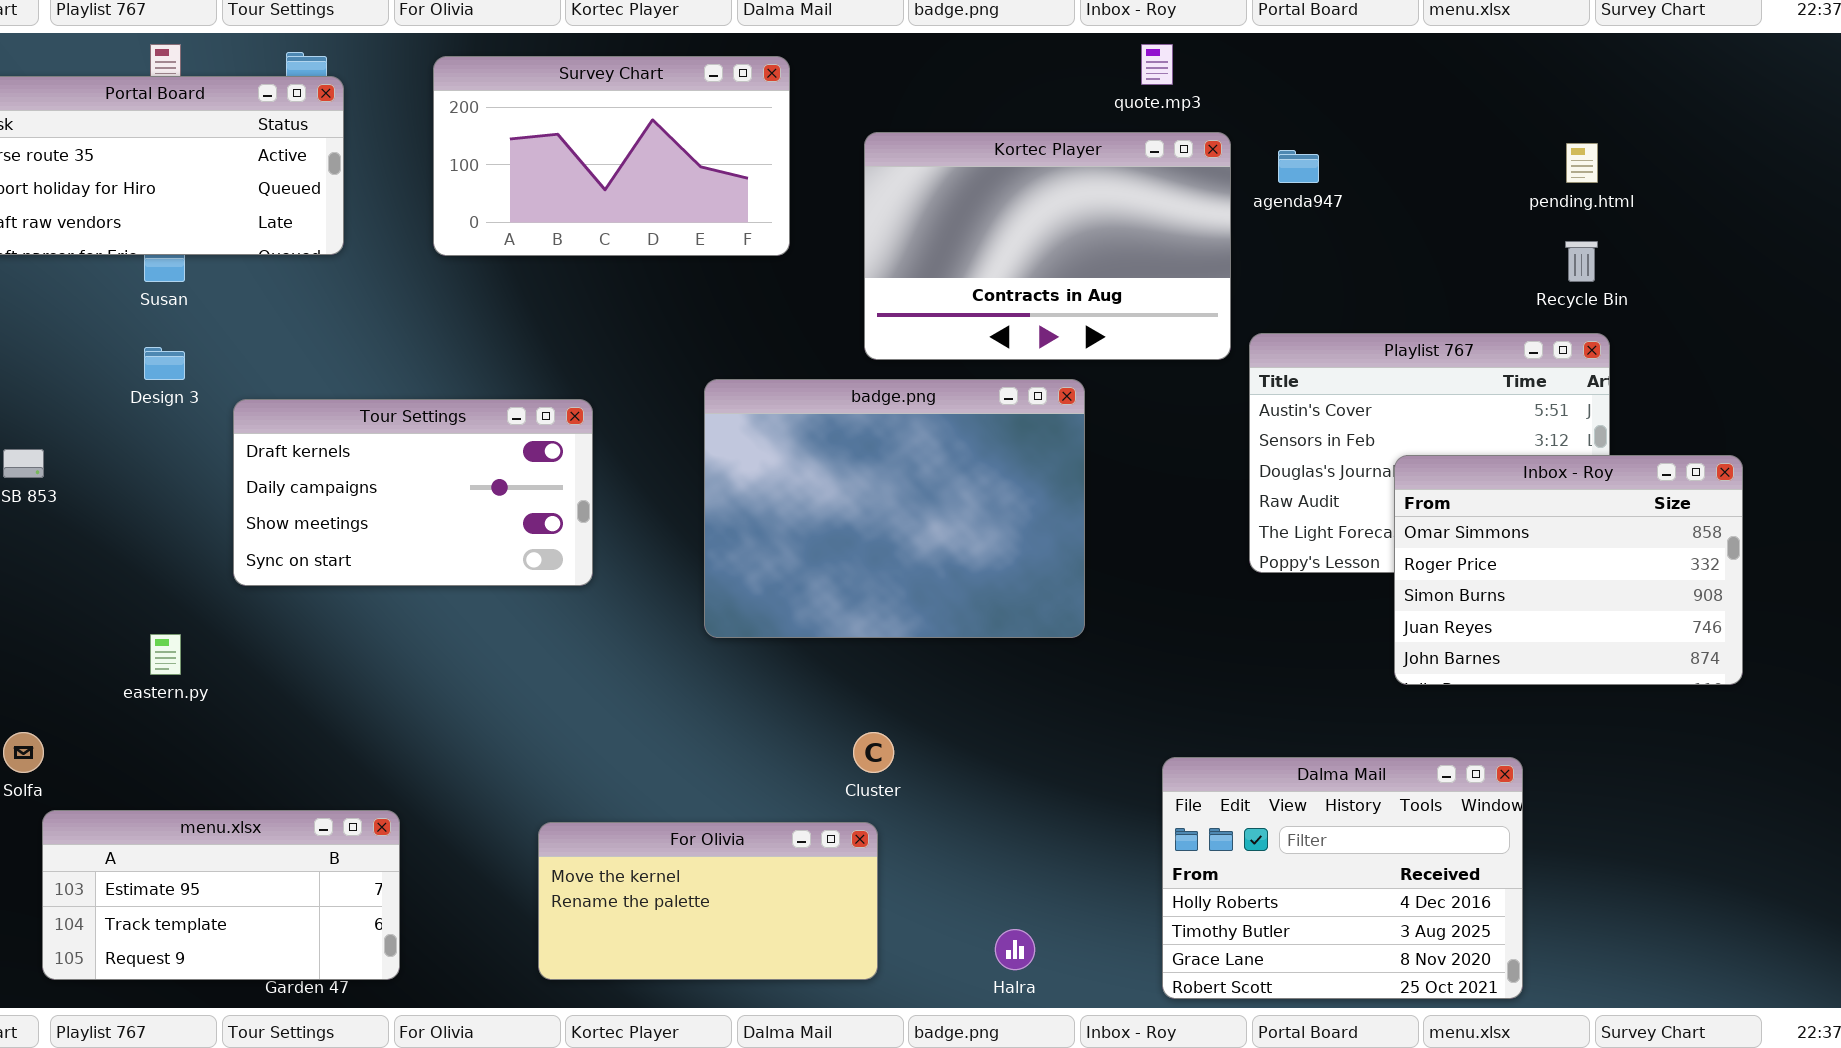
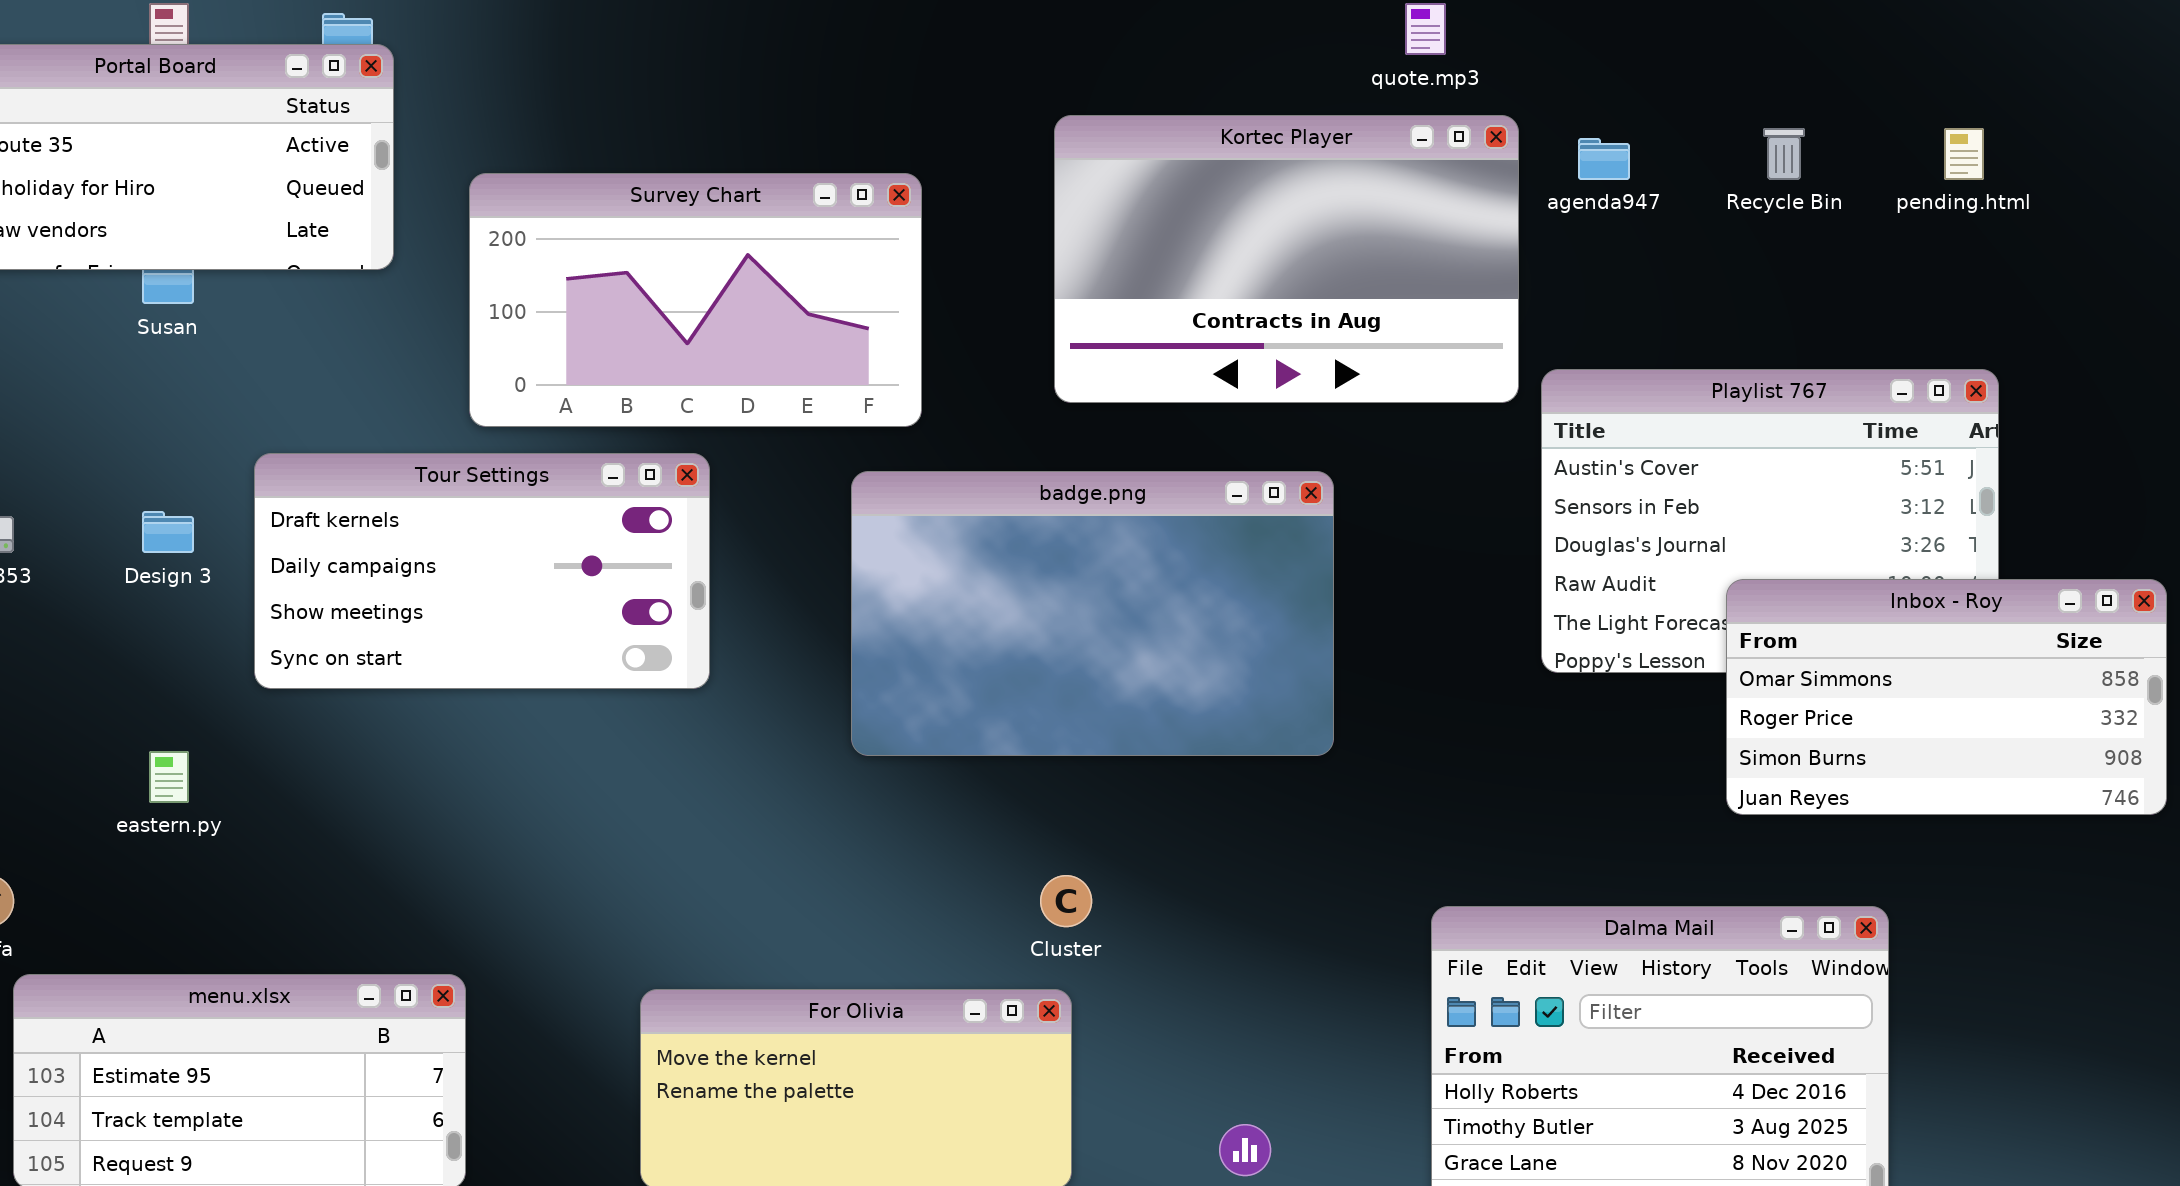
Survey Chart: [433,56,790,256] -> [469,173,922,427], moved
Recycle Bin: [1565,241,1598,282] -> [1763,128,1805,180], moved
Design 3: [144,347,185,380] -> [142,511,194,553], moved
badge.png: [704,379,1085,638] -> [851,471,1334,756], resized
Inbox - Roy: [1394,455,1743,685] -> [1726,579,2167,815], resized

